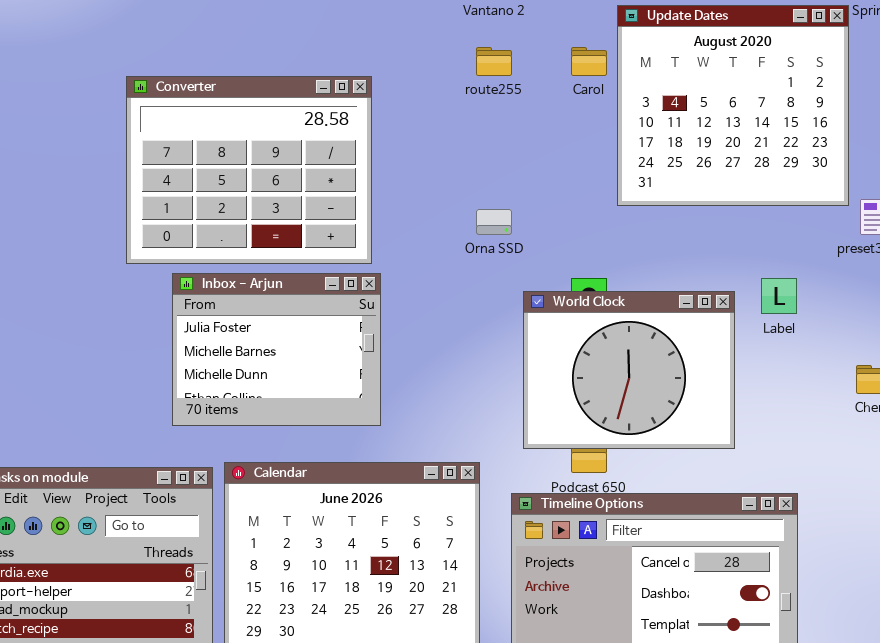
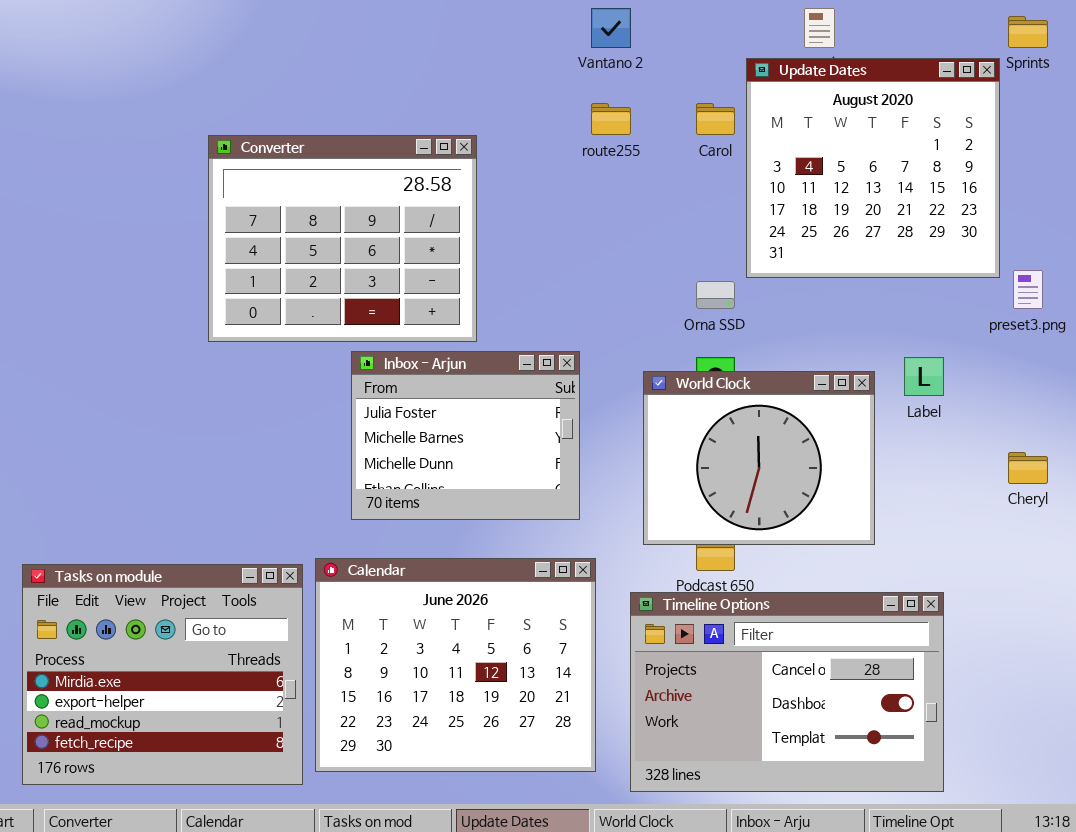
Orna SSD: [476,209,512,235] -> [696,281,735,309], moved
Inbox - Arjun: [172,273,381,426] -> [351,351,580,520], moved

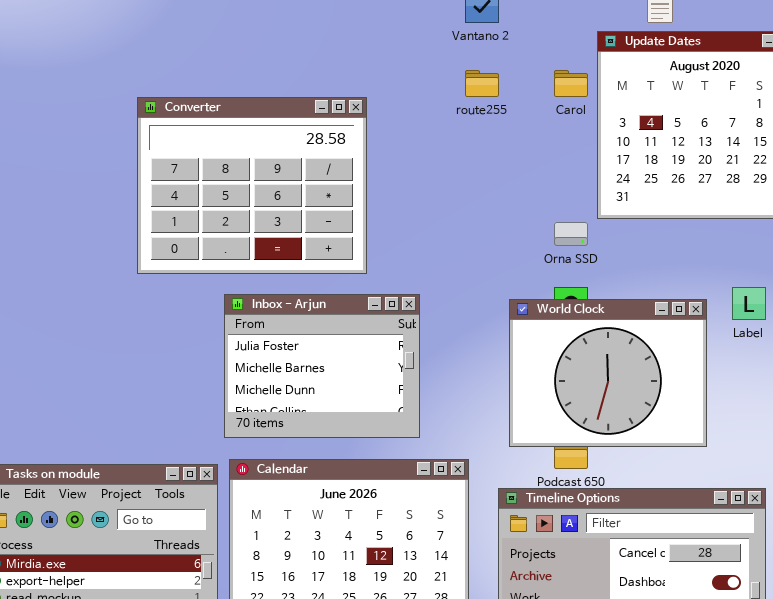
Inbox - Arjun: [351,351,580,520] -> [224,294,420,438], moved

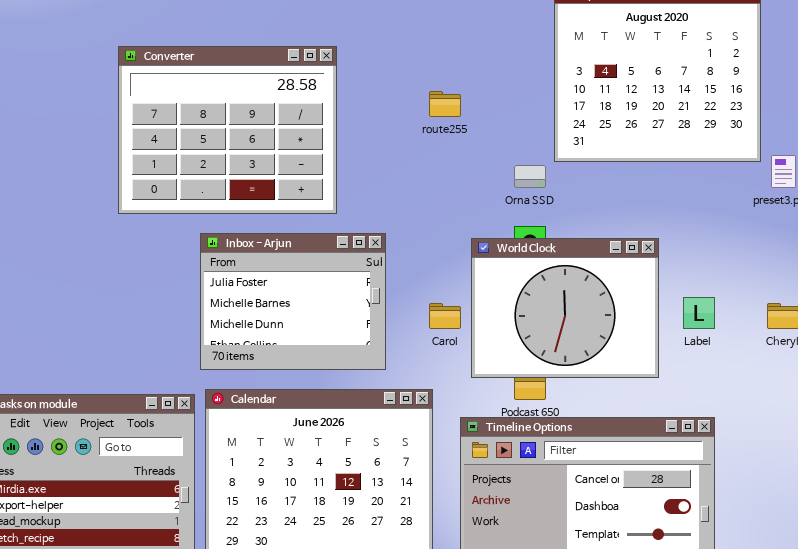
route255: [465,70,499,97] -> [429,91,461,117], moved
Carol: [554,70,588,97] -> [429,303,461,329], moved
Label: [732,287,766,320] -> [683,297,715,329], moved

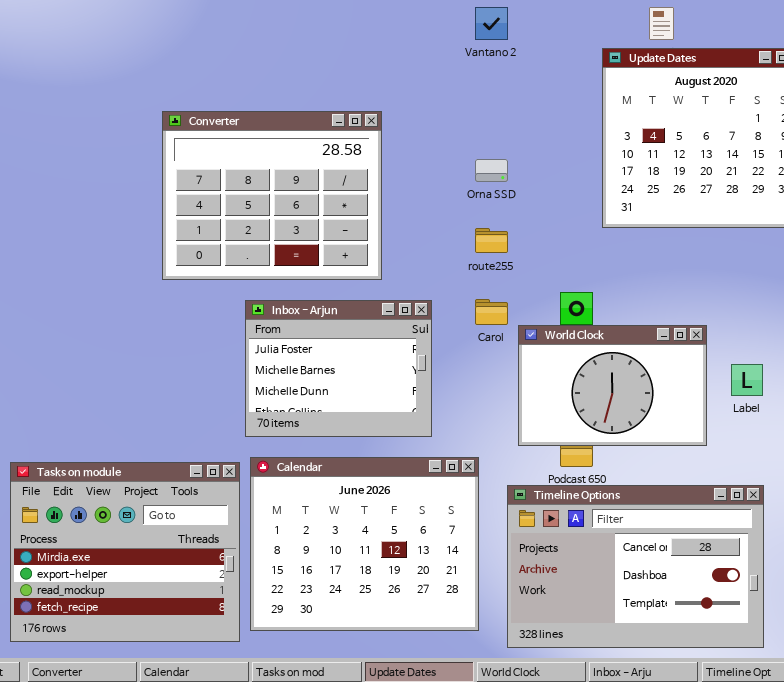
route255: [429,91,461,117] -> [475,228,508,253], moved
Orna SSD: [514,165,546,188] -> [475,159,508,182], moved
World Clock: [471,238,659,378] -> [518,325,707,446], resized
Carol: [429,303,461,329] -> [475,299,508,325], moved

